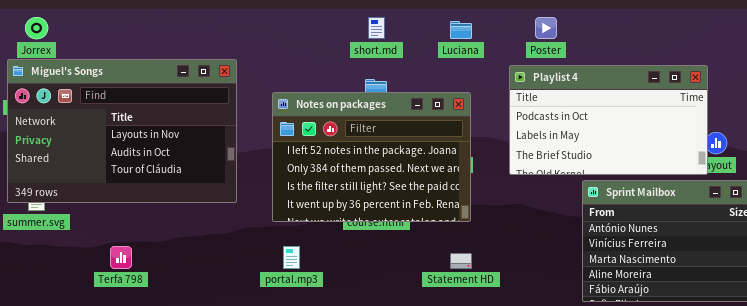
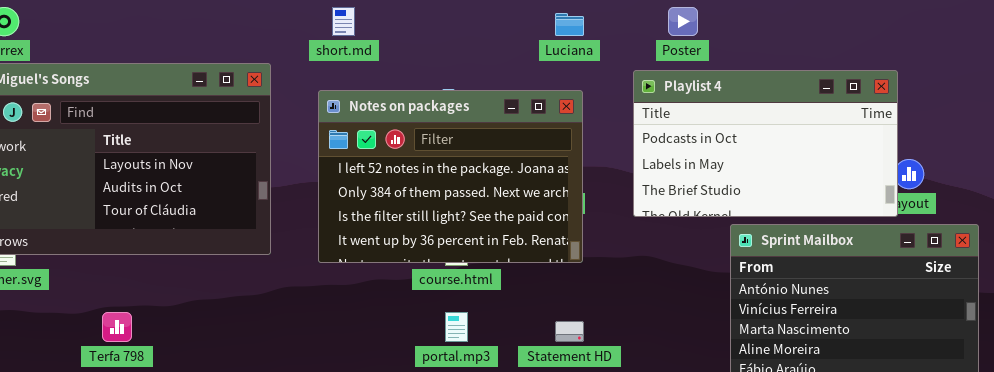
short.md: [368,17,385,39] -> [332,7,355,36], moved
Notes on packages: [272,92,471,222] -> [318,90,583,263], moved
portal.mp3: [283,246,300,269] -> [445,312,468,342], moved

